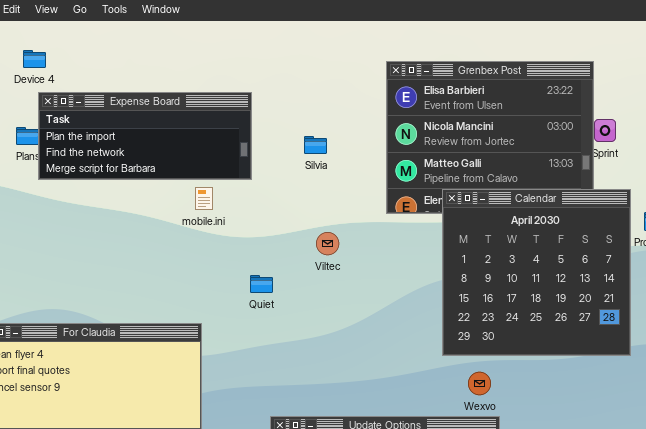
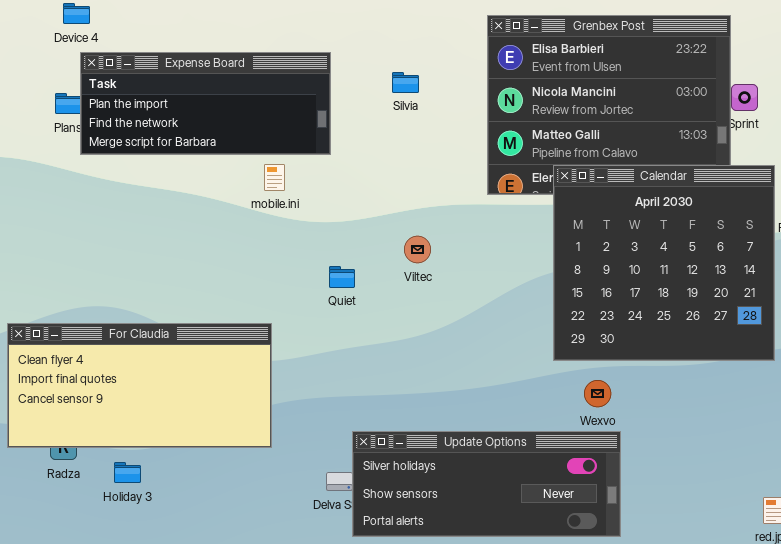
Silvia: [304,136,327,154] -> [392,72,419,93], moved
Viltec: [316,232,339,255] -> [404,236,431,263], moved

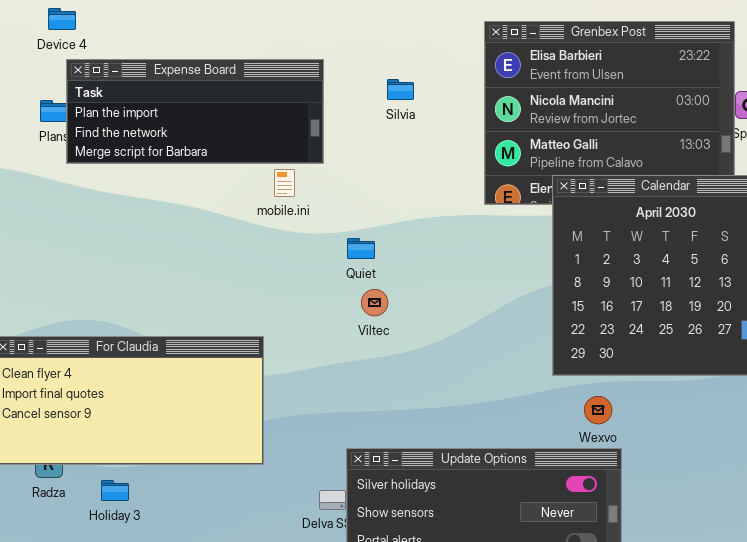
mobile.ini: [264,164,285,191] -> [274,169,295,197], moved
Viltec: [404,236,431,263] -> [361,289,388,316], moved
Quiet: [329,266,355,288] -> [347,238,375,259], moved

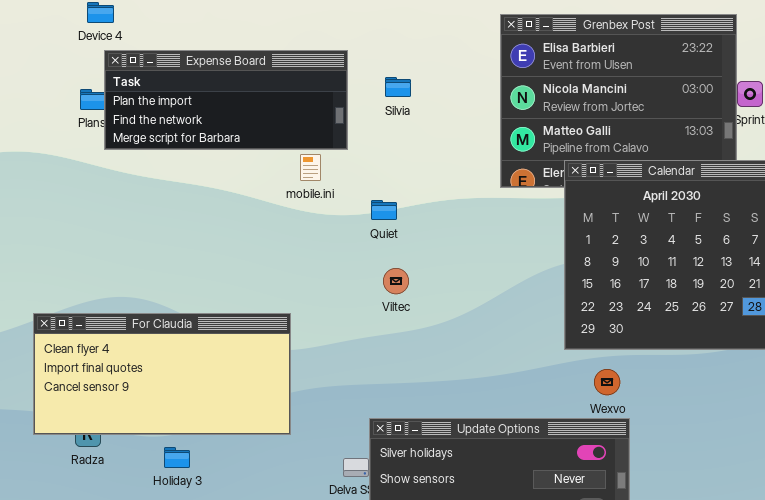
Silvia: [387,79,414,100] -> [385,77,411,97], moved
Quiet: [347,238,375,259] -> [371,200,397,220], moved
Holiday 3: [101,480,129,501] -> [164,447,190,468], moved

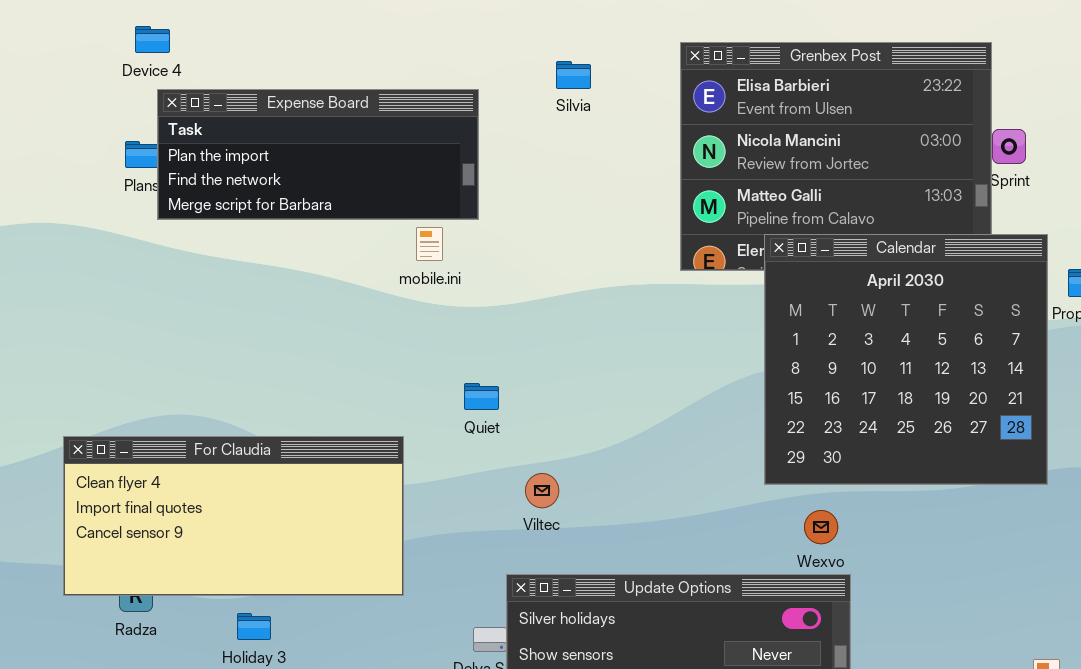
Silvia: [385,77,411,97] -> [556,61,591,89], moved
Quiet: [371,200,397,220] -> [464,383,499,410], moved
Viltec: [383,268,409,294] -> [525,473,559,508], moved

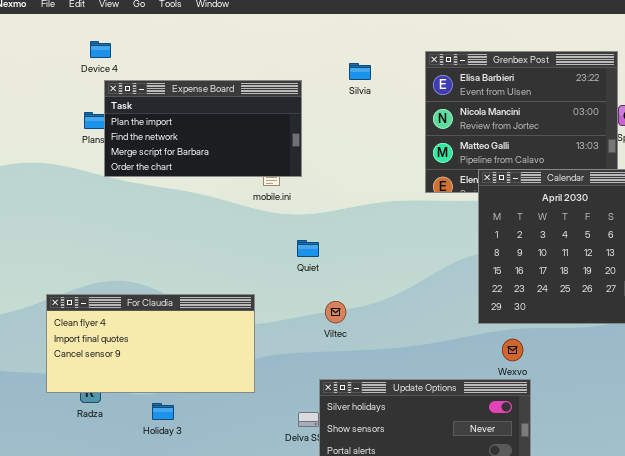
Expense Board: [157,89,479,220] -> [104,80,302,177], resized
Quiet: [464,383,499,410] -> [297,240,319,257], moved
Viltec: [525,473,559,508] -> [325,301,346,323], moved

